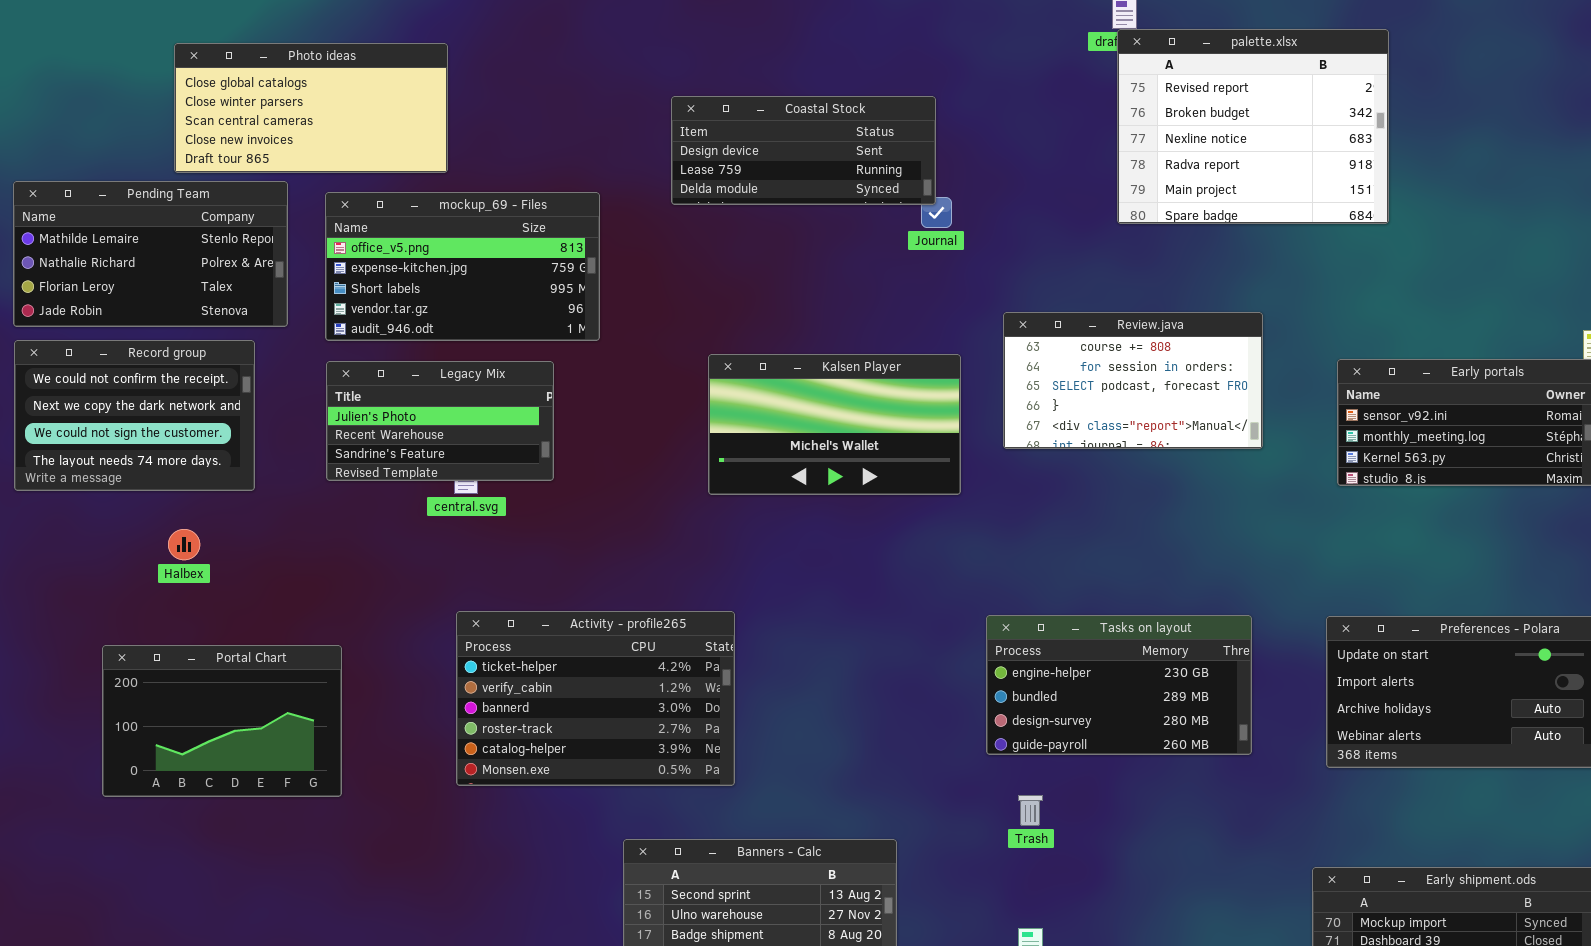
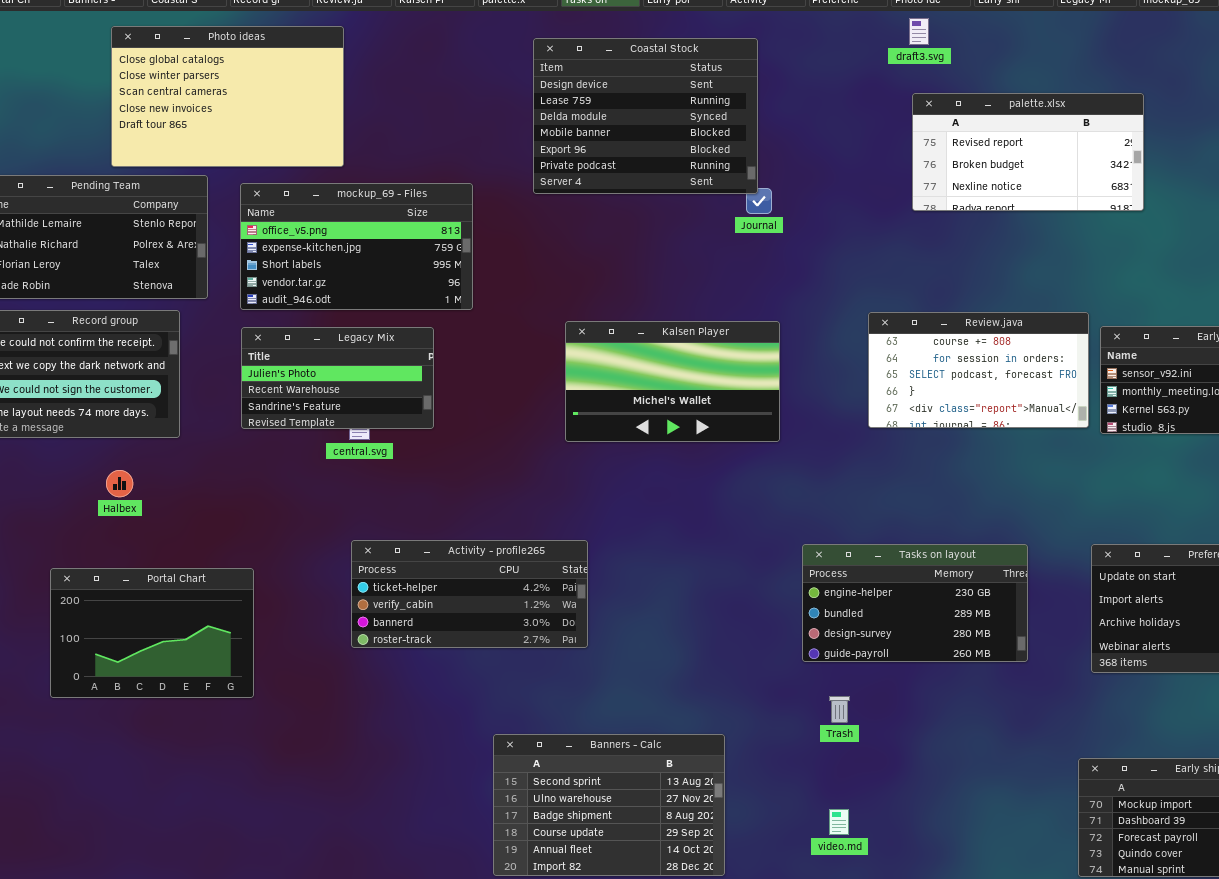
palette.xlsx: [1117,29,1389,224] -> [912,93,1144,211], resized
Photo ideas: [174,43,448,173] -> [111,26,344,167], resized
Coastal Stock: [671,96,936,205] -> [533,38,758,194], resized
Review.java: [1003,312,1263,449] -> [868,312,1089,428], moved
Activity - profile265: [456,611,735,786] -> [351,540,588,648], resized

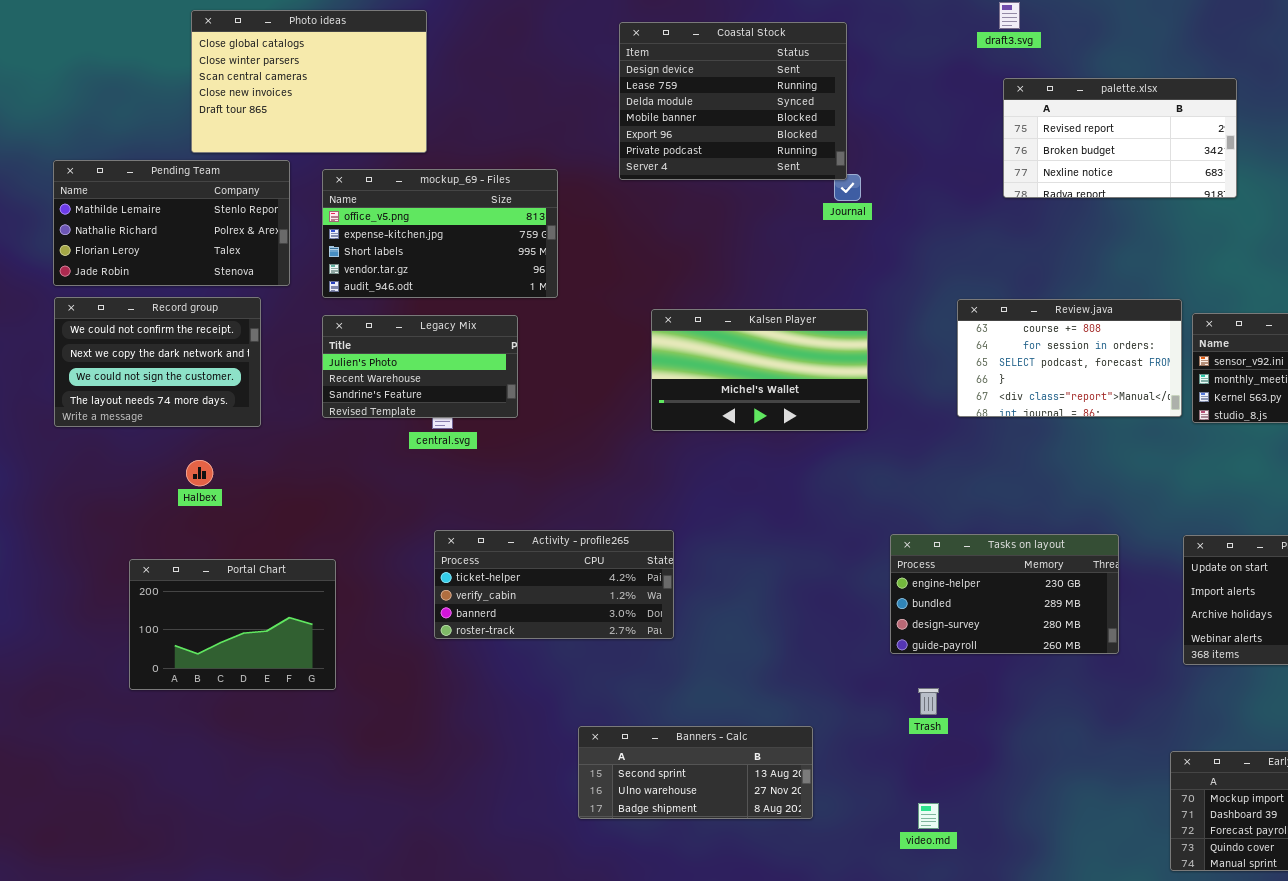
Banners - Calc: [493,734,725,876] -> [578,726,813,819], resized

